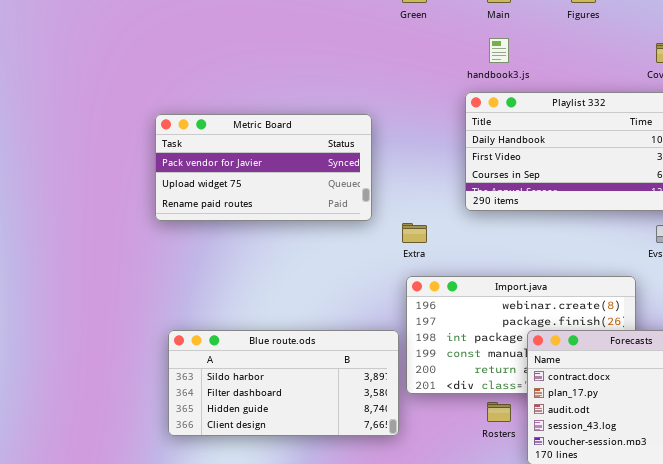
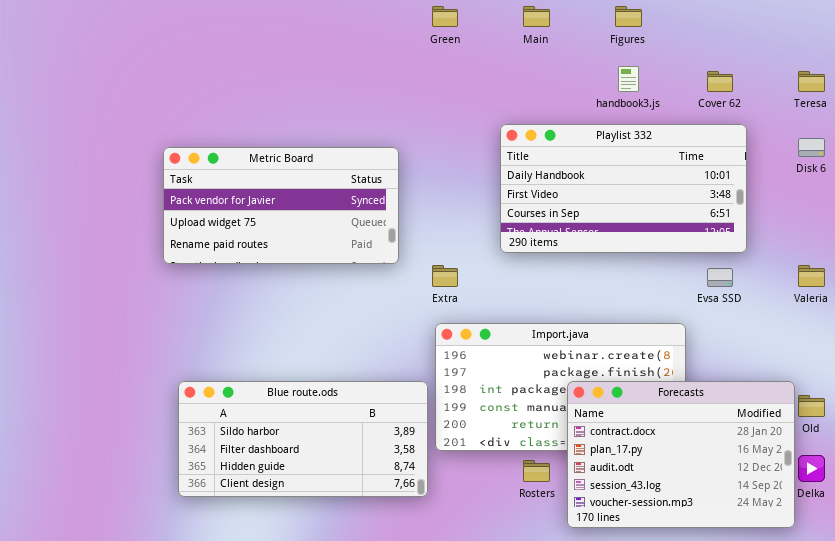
handbook3.js: [489,38,509,63] -> [618,66,639,92], moved

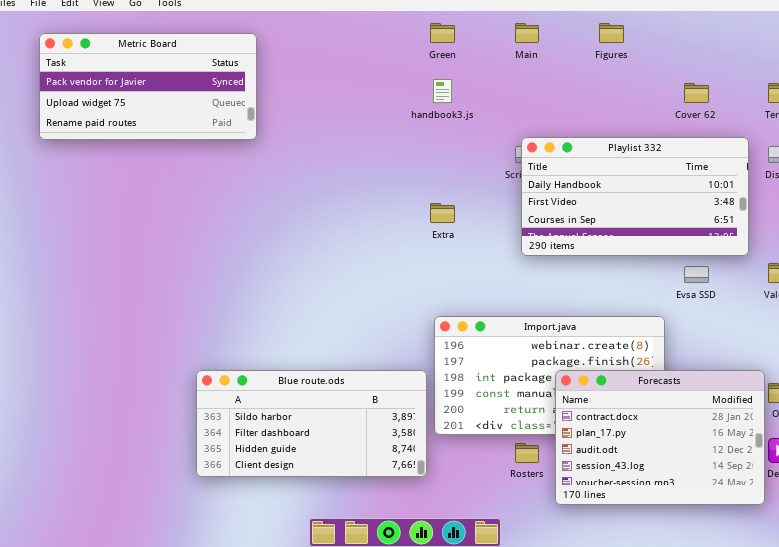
handbook3.js: [618,66,639,92] -> [433,79,452,103], moved
Playlist 332: [500,124,747,253] -> [521,137,749,256], moved
Metric Board: [163,147,399,264] -> [39,33,257,140], moved
Extra: [432,265,458,287] -> [430,203,455,223], moved

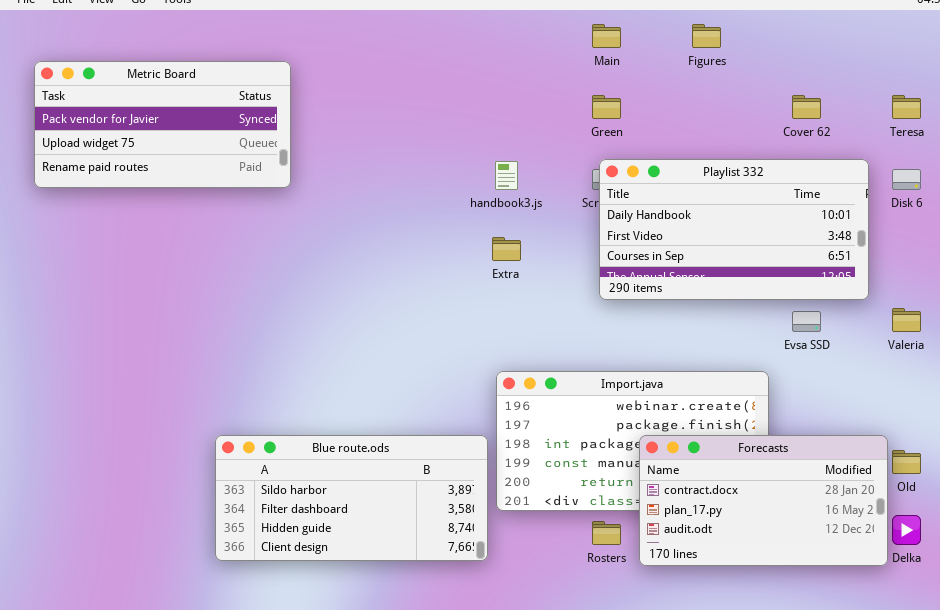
Green: [430,23,455,43] -> [592,95,621,119], moved
Metric Board: [39,33,257,140] -> [34,61,291,188], moved
handbook3.js: [433,79,452,103] -> [495,161,518,190], moved
Forecasts: [555,370,765,505] -> [639,435,888,566], resized

